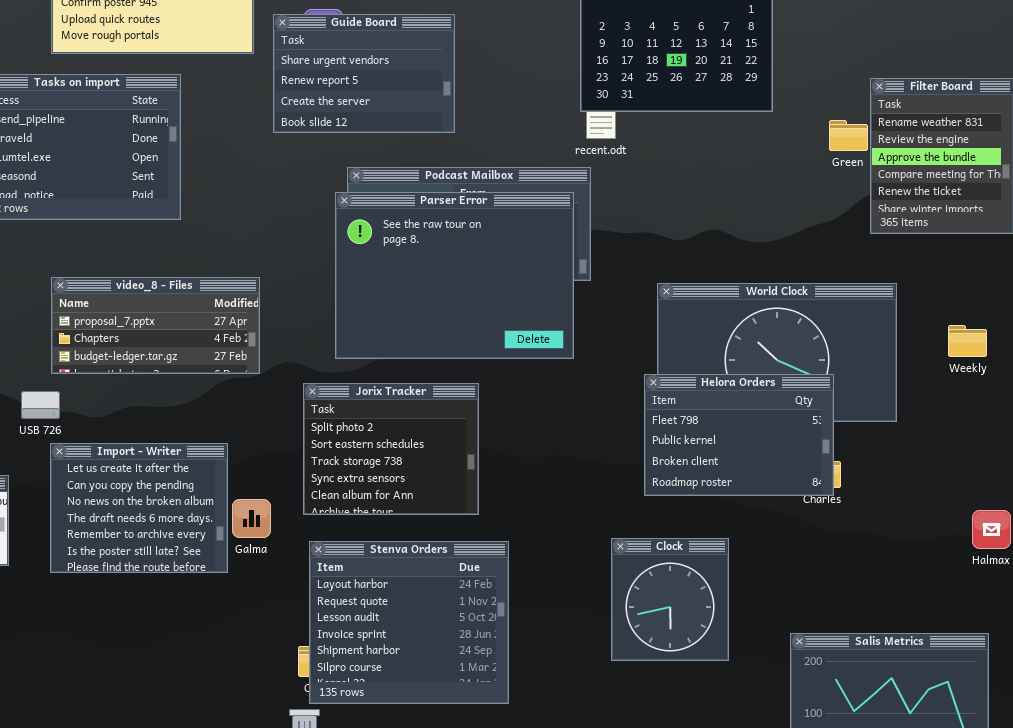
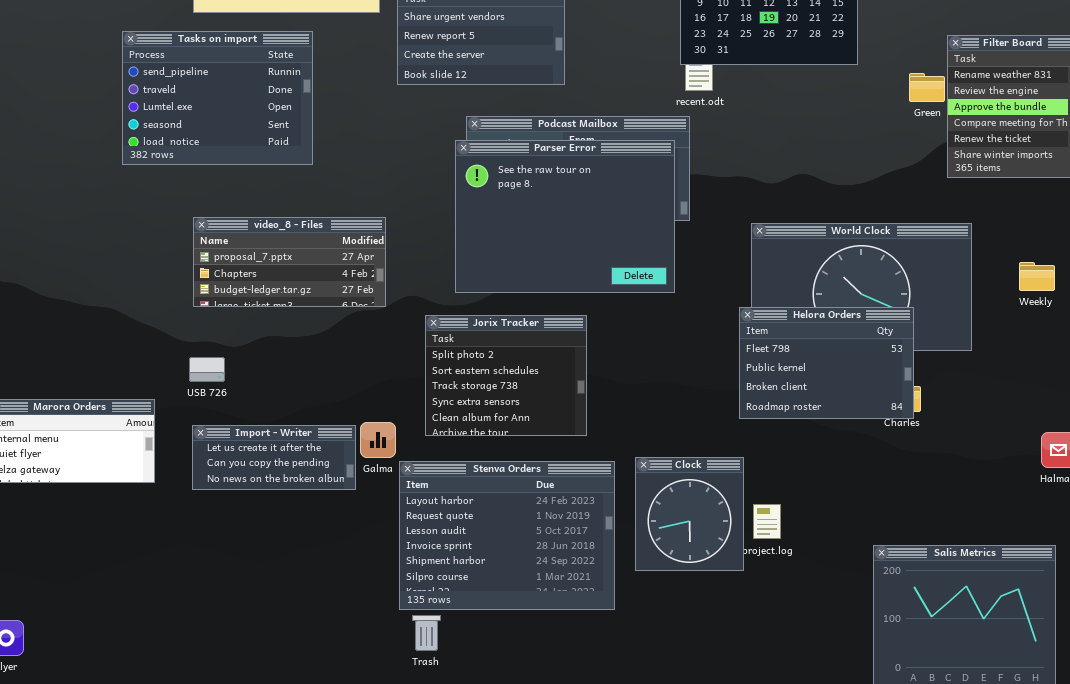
USB 726: [21,391,60,419] -> [189,357,225,382], moved
Import - Writer: [50,443,228,573] -> [192,425,356,490], resized
Clock: [611,538,729,661] -> [635,457,744,571], moved
Stenva Orders: [309,541,509,704] -> [399,461,615,610], resized

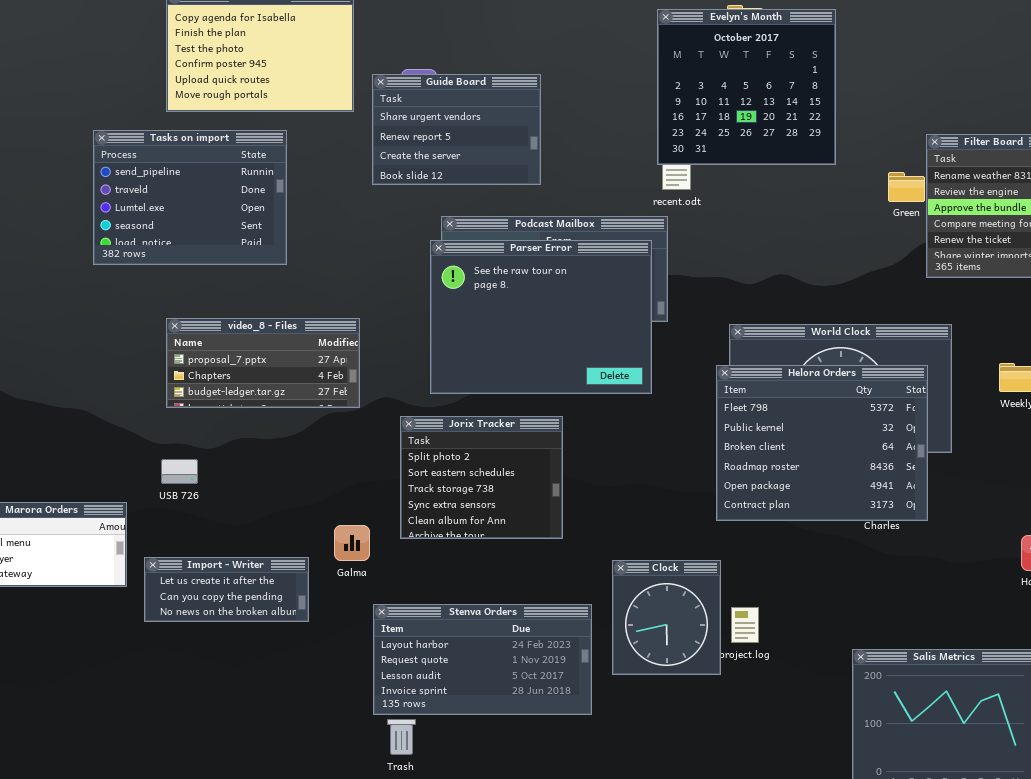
Helora Orders: [739,307,914,419] -> [716,365,928,521], resized
Import - Writer: [192,425,356,490] -> [144,557,309,622], moved
Stenva Orders: [399,461,615,610] -> [373,604,592,715], resized

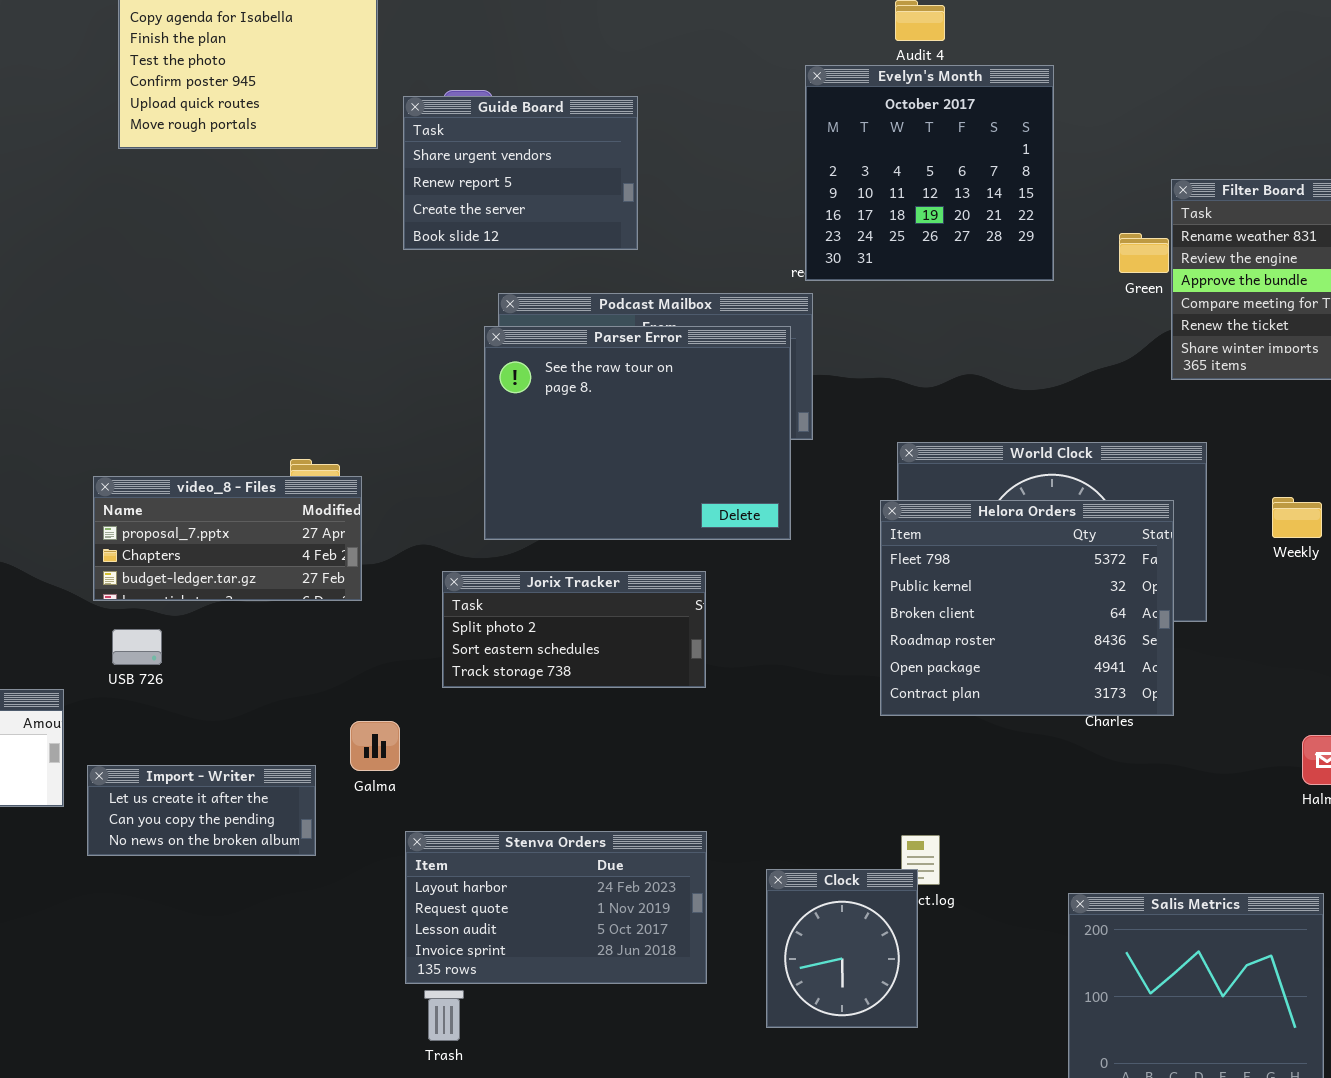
Evelyn's Month: [657,9,836,165] -> [805,65,1054,281], moved
Tasks on import: [93,130,287,265] -> none, closed
video_8 - Files: [166,318,360,408] -> [93,476,362,601], moved
Jorix Tracker: [400,416,563,539] -> [442,571,706,688], resized
Clock: [612,560,721,675] -> [766,869,918,1028], moved

